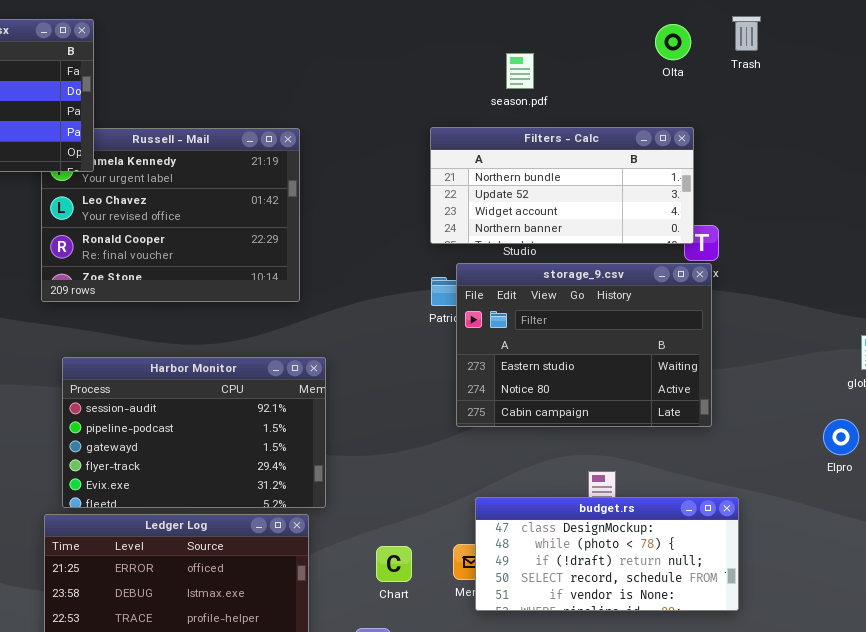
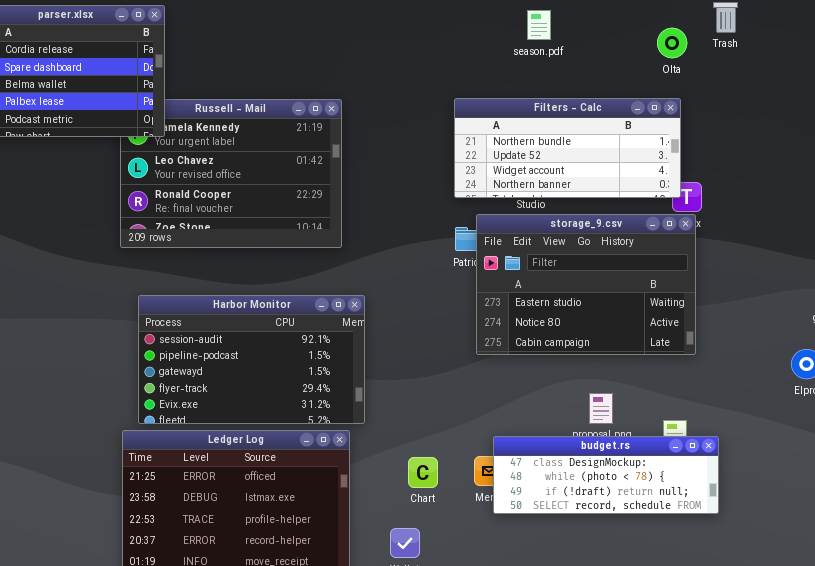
Olta: [655,24,691,60] -> [657,28,687,58], moved
season.pdf: [506,53,534,89] -> [527,10,551,40], moved
budget.rs: [475,497,739,611] -> [493,436,719,514], resized

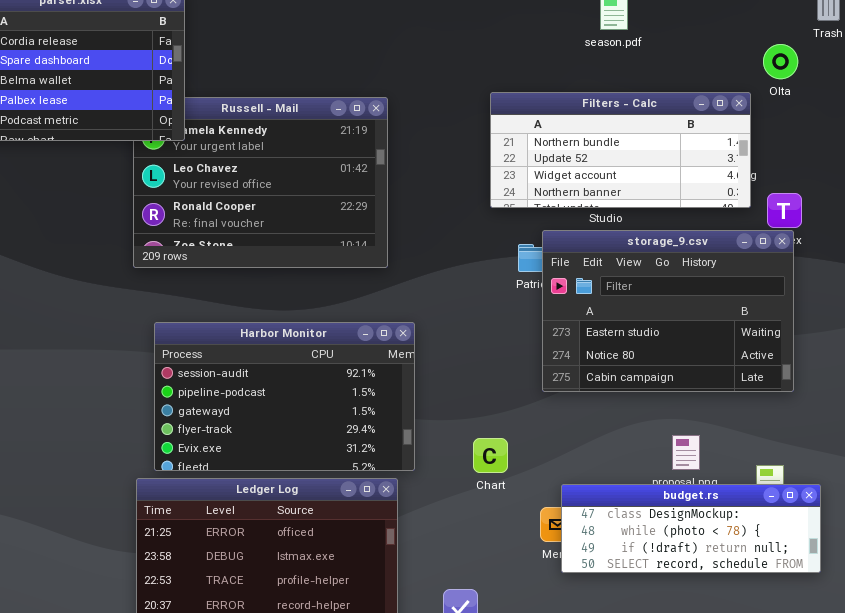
Olta: [657,28,687,58] -> [763,44,798,79], moved
Filters - Calc: [454,98,681,198] -> [490,92,751,208], moved
Chart: [408,457,438,488] -> [473,438,508,473], moved

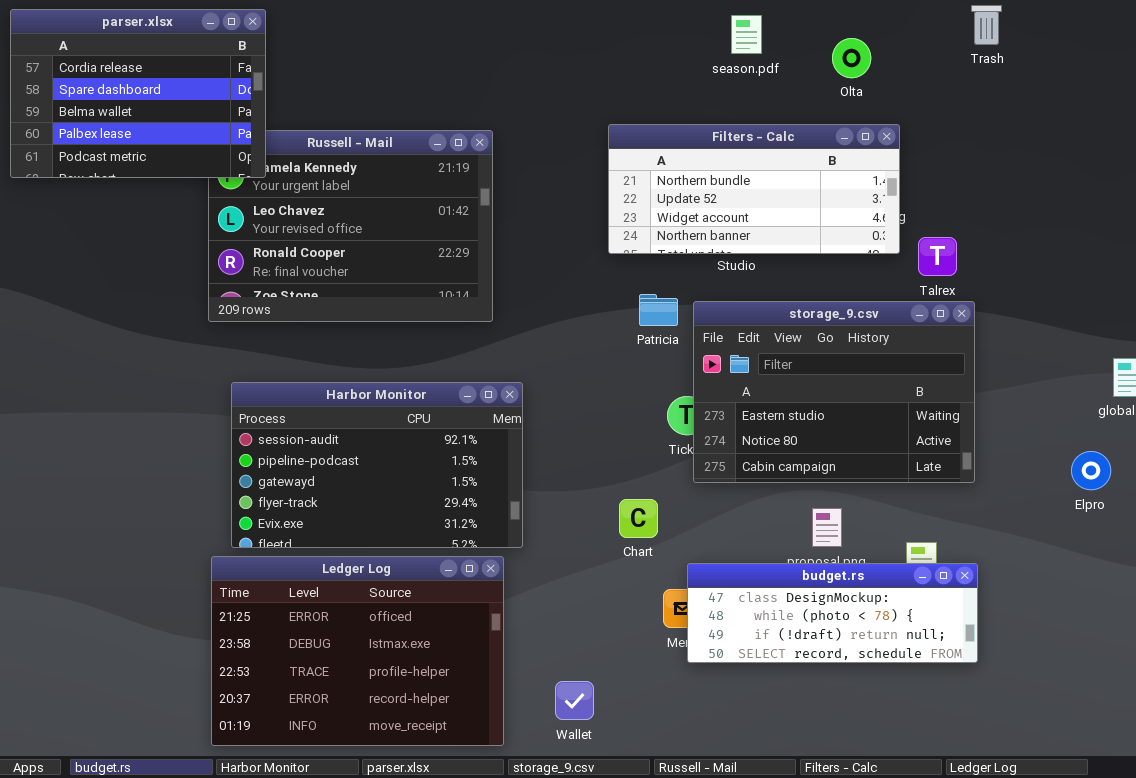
Olta: [763,44,798,79] -> [832,38,871,78], moved
storage_9.csv: [542,230,794,392] -> [693,301,975,483], moved
Chart: [473,438,508,473] -> [619,499,658,538], moved

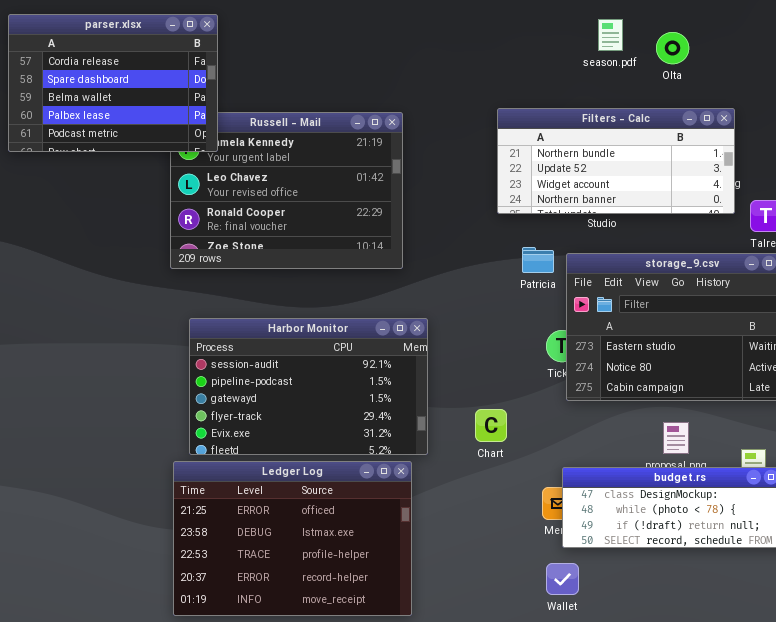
Olta: [832,38,871,78] -> [656,32,689,64], moved
Chart: [619,499,658,538] -> [475,409,507,442], moved
Wallet: [555,681,594,720] -> [546,563,579,595], moved

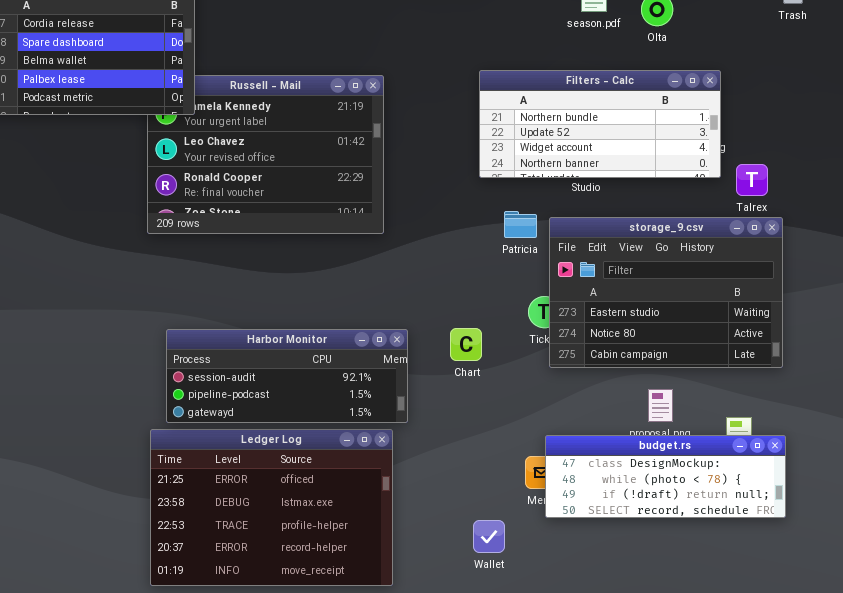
Harbor Monitor: [189,318,428,455] -> [166,329,408,423], resized
Chart: [475,409,507,442] -> [450,328,482,361], moved
Wallet: [546,563,579,595] -> [473,520,505,553], moved

